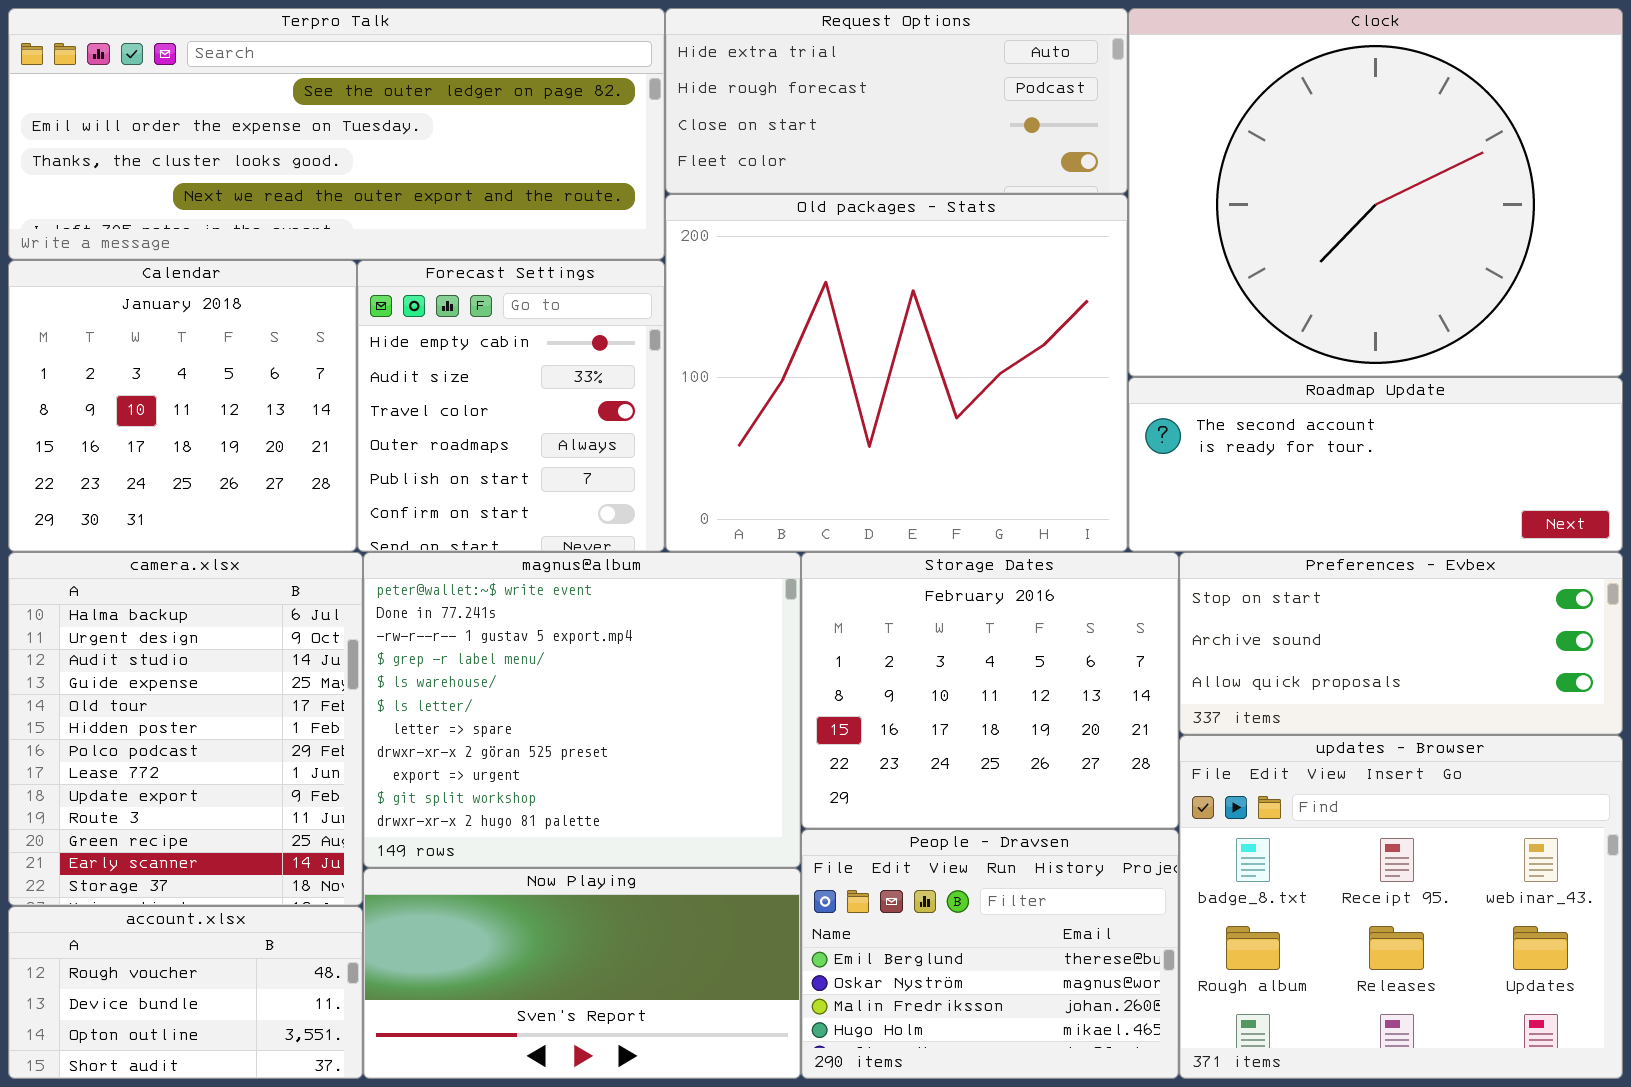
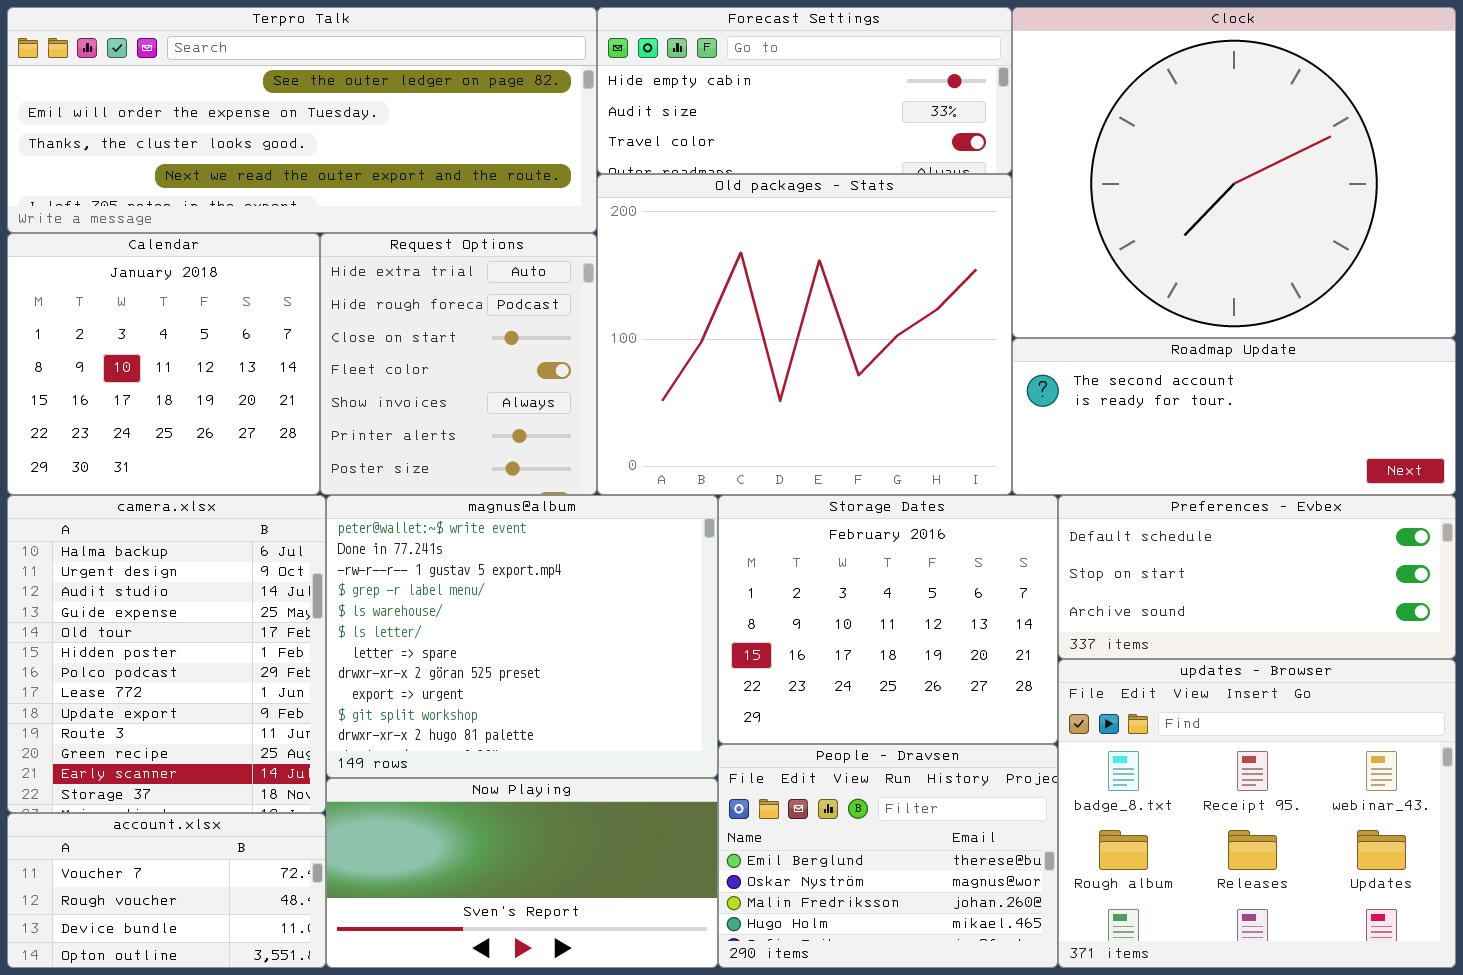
Request Options: [665,8,1128,194] -> [320,233,597,495], moved, resized
Forecast Settings: [357,260,665,552] -> [597,7,1012,174], moved, resized
Preferences - Evbex: [1179,552,1623,735] -> [1058,495,1456,659], scrolled up 1 row
account.xlsx: [8,906,363,1079] -> [7,813,326,968], scrolled up 1 row

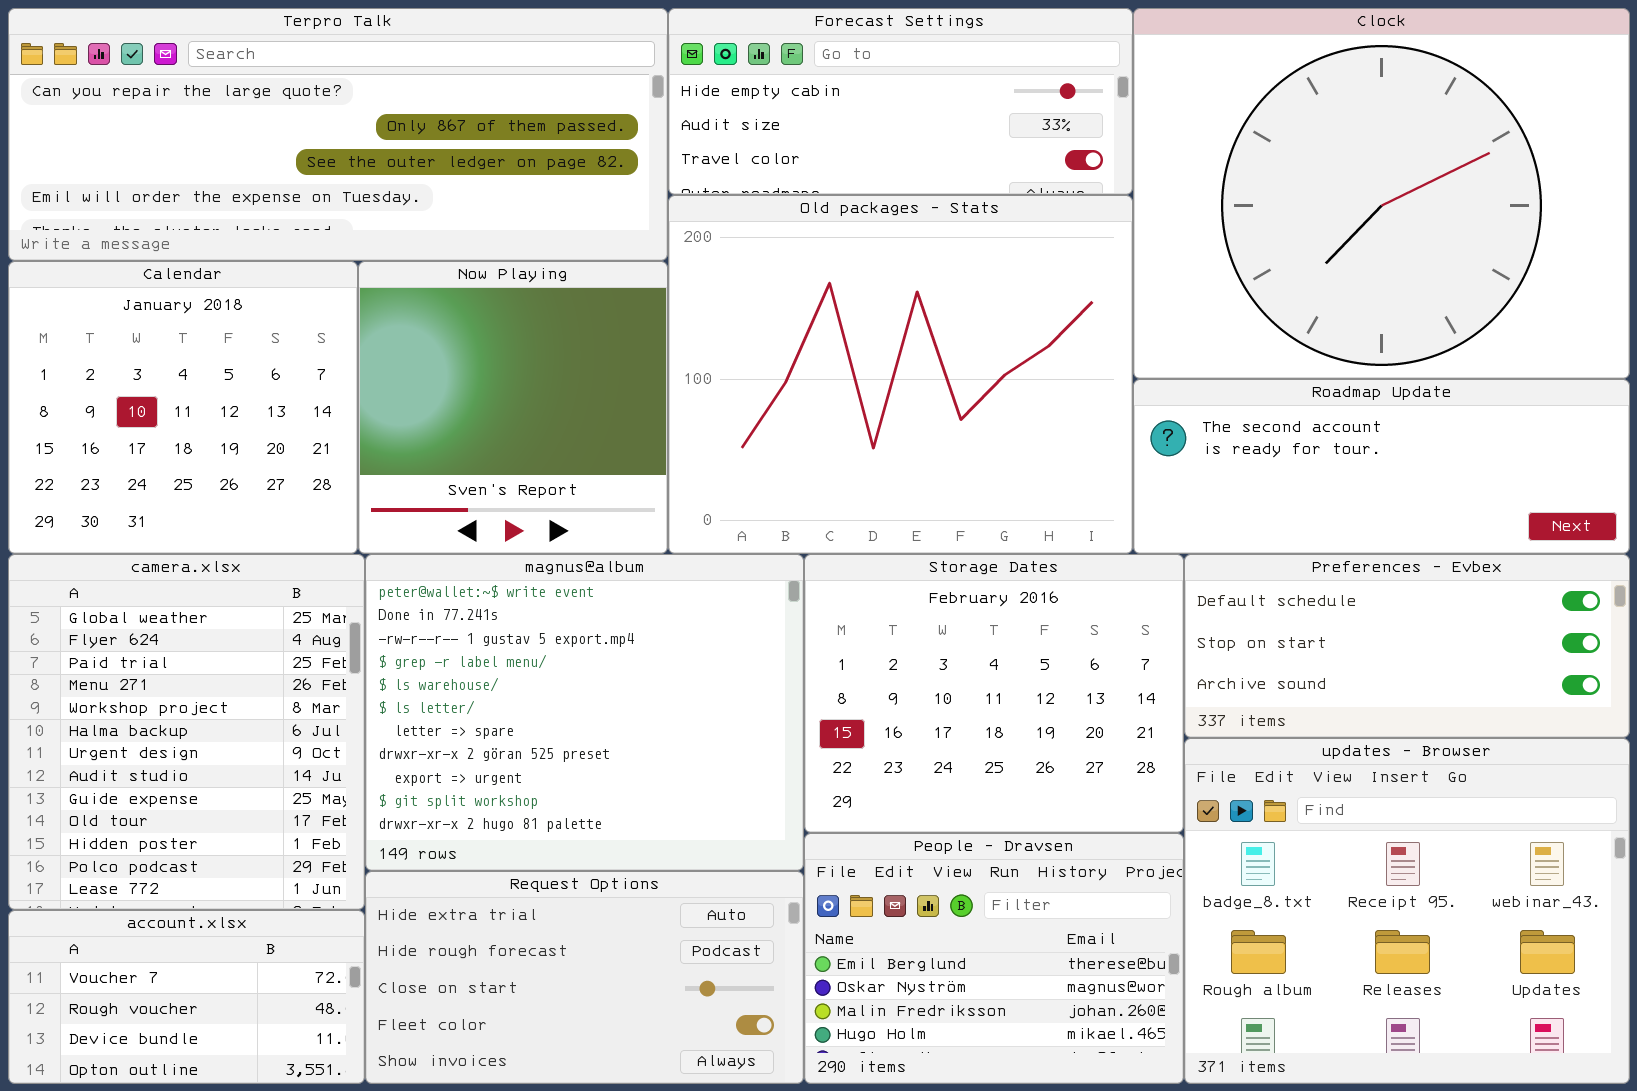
Terpro Talk: [7,7,597,233] -> [8,8,668,261], scrolled up 2 rows
Request Options: [320,233,597,495] -> [365,871,804,1084], moved, resized
camera.xlsx: [7,495,326,813] -> [8,554,365,910], scrolled up 5 rows
Now Playing: [326,778,718,968] -> [358,261,668,554], moved, resized

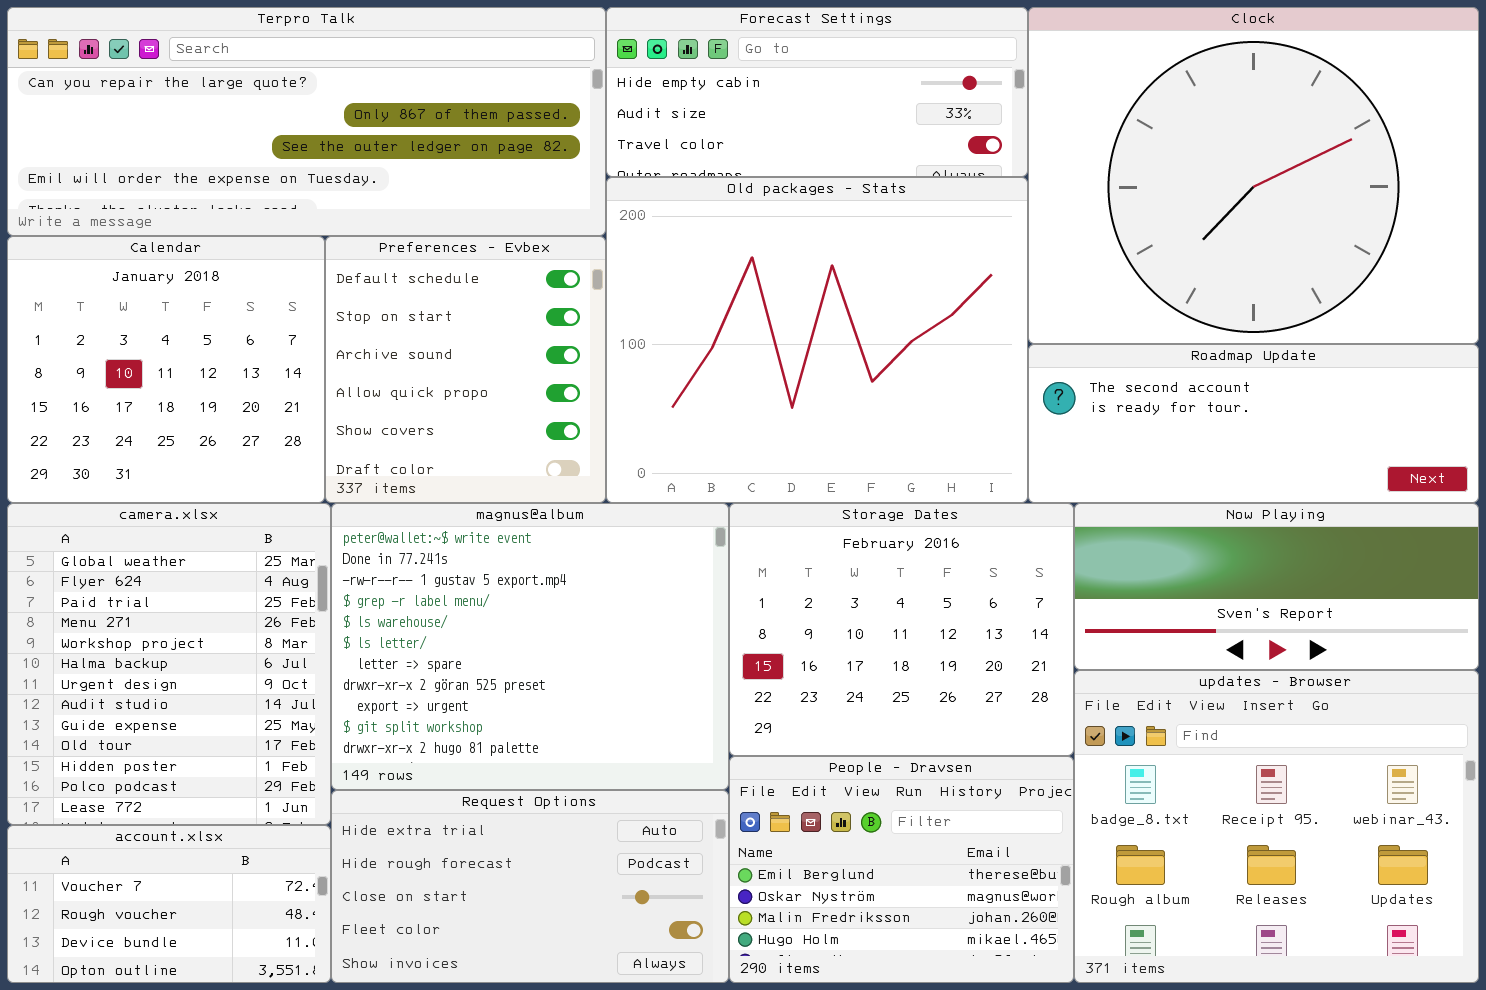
Now Playing: [358,261,668,554] -> [1074,503,1479,670], moved, resized
Preferences - Evbex: [1184,554,1630,738] -> [325,236,606,503], moved, resized

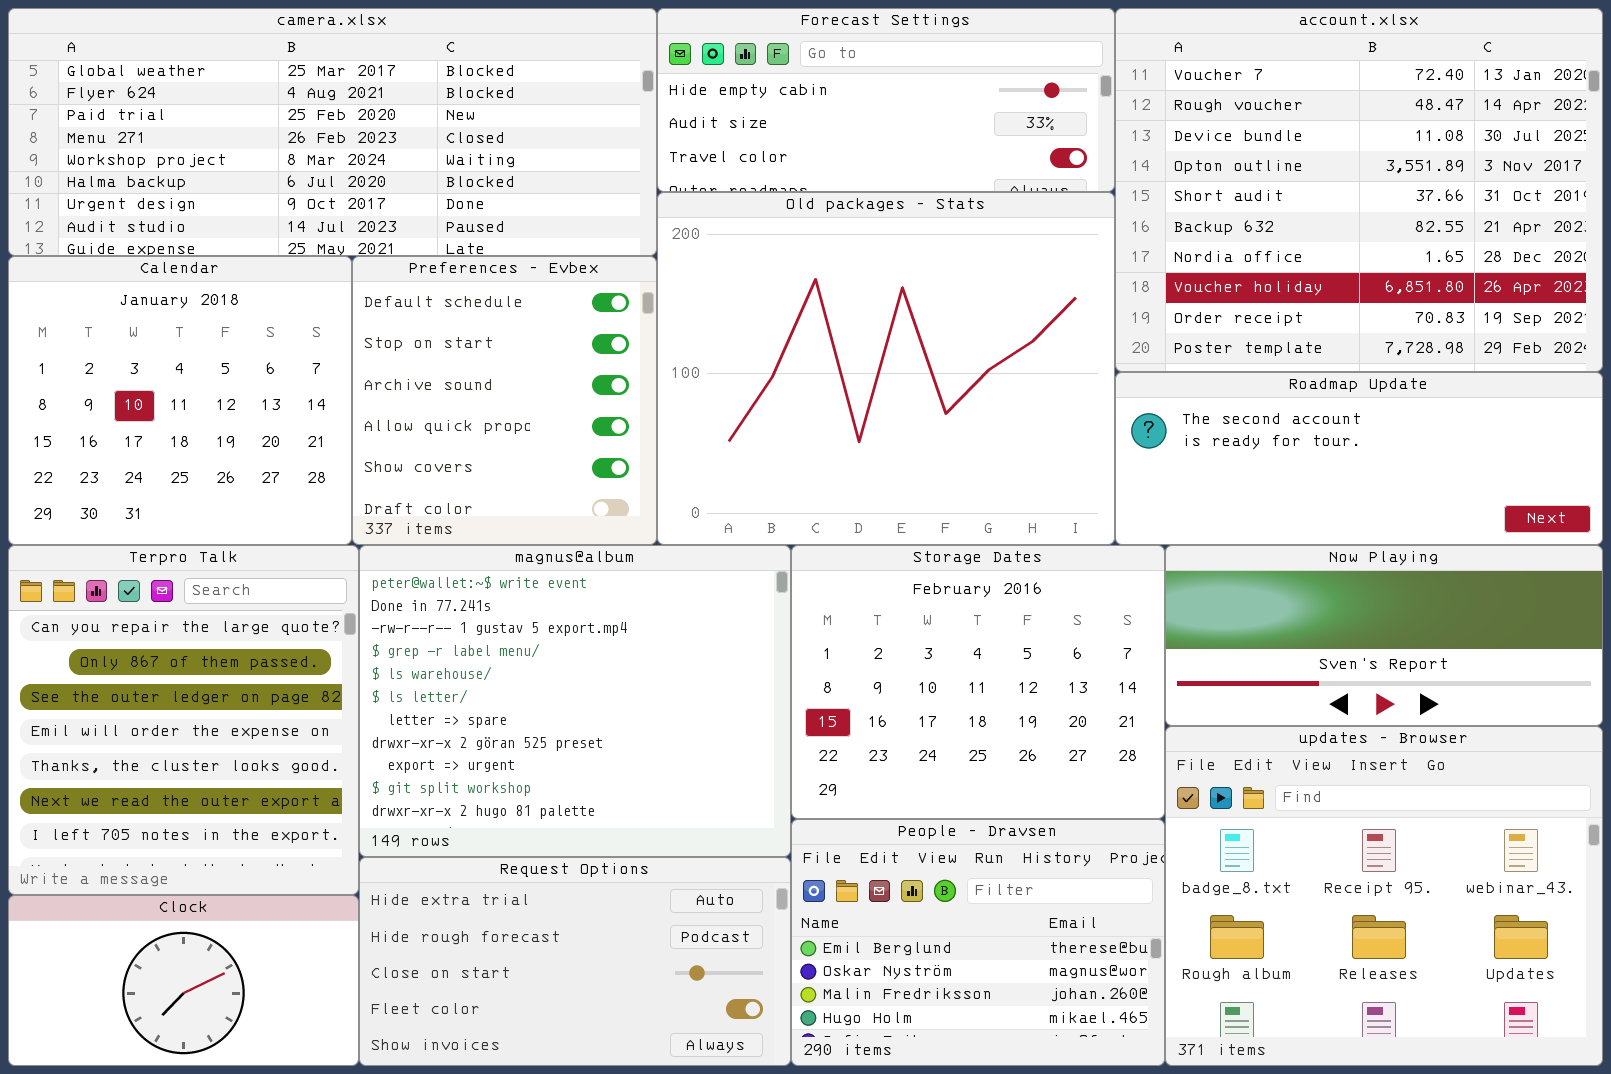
Terpro Talk: [7,7,606,236] -> [8,545,359,895], moved, resized
Clock: [1028,7,1479,344] -> [8,895,359,1066], moved, resized
camera.xlsx: [7,503,331,825] -> [8,8,657,256], moved, resized
account.xlsx: [7,825,331,983] -> [1115,8,1603,372], moved, resized

